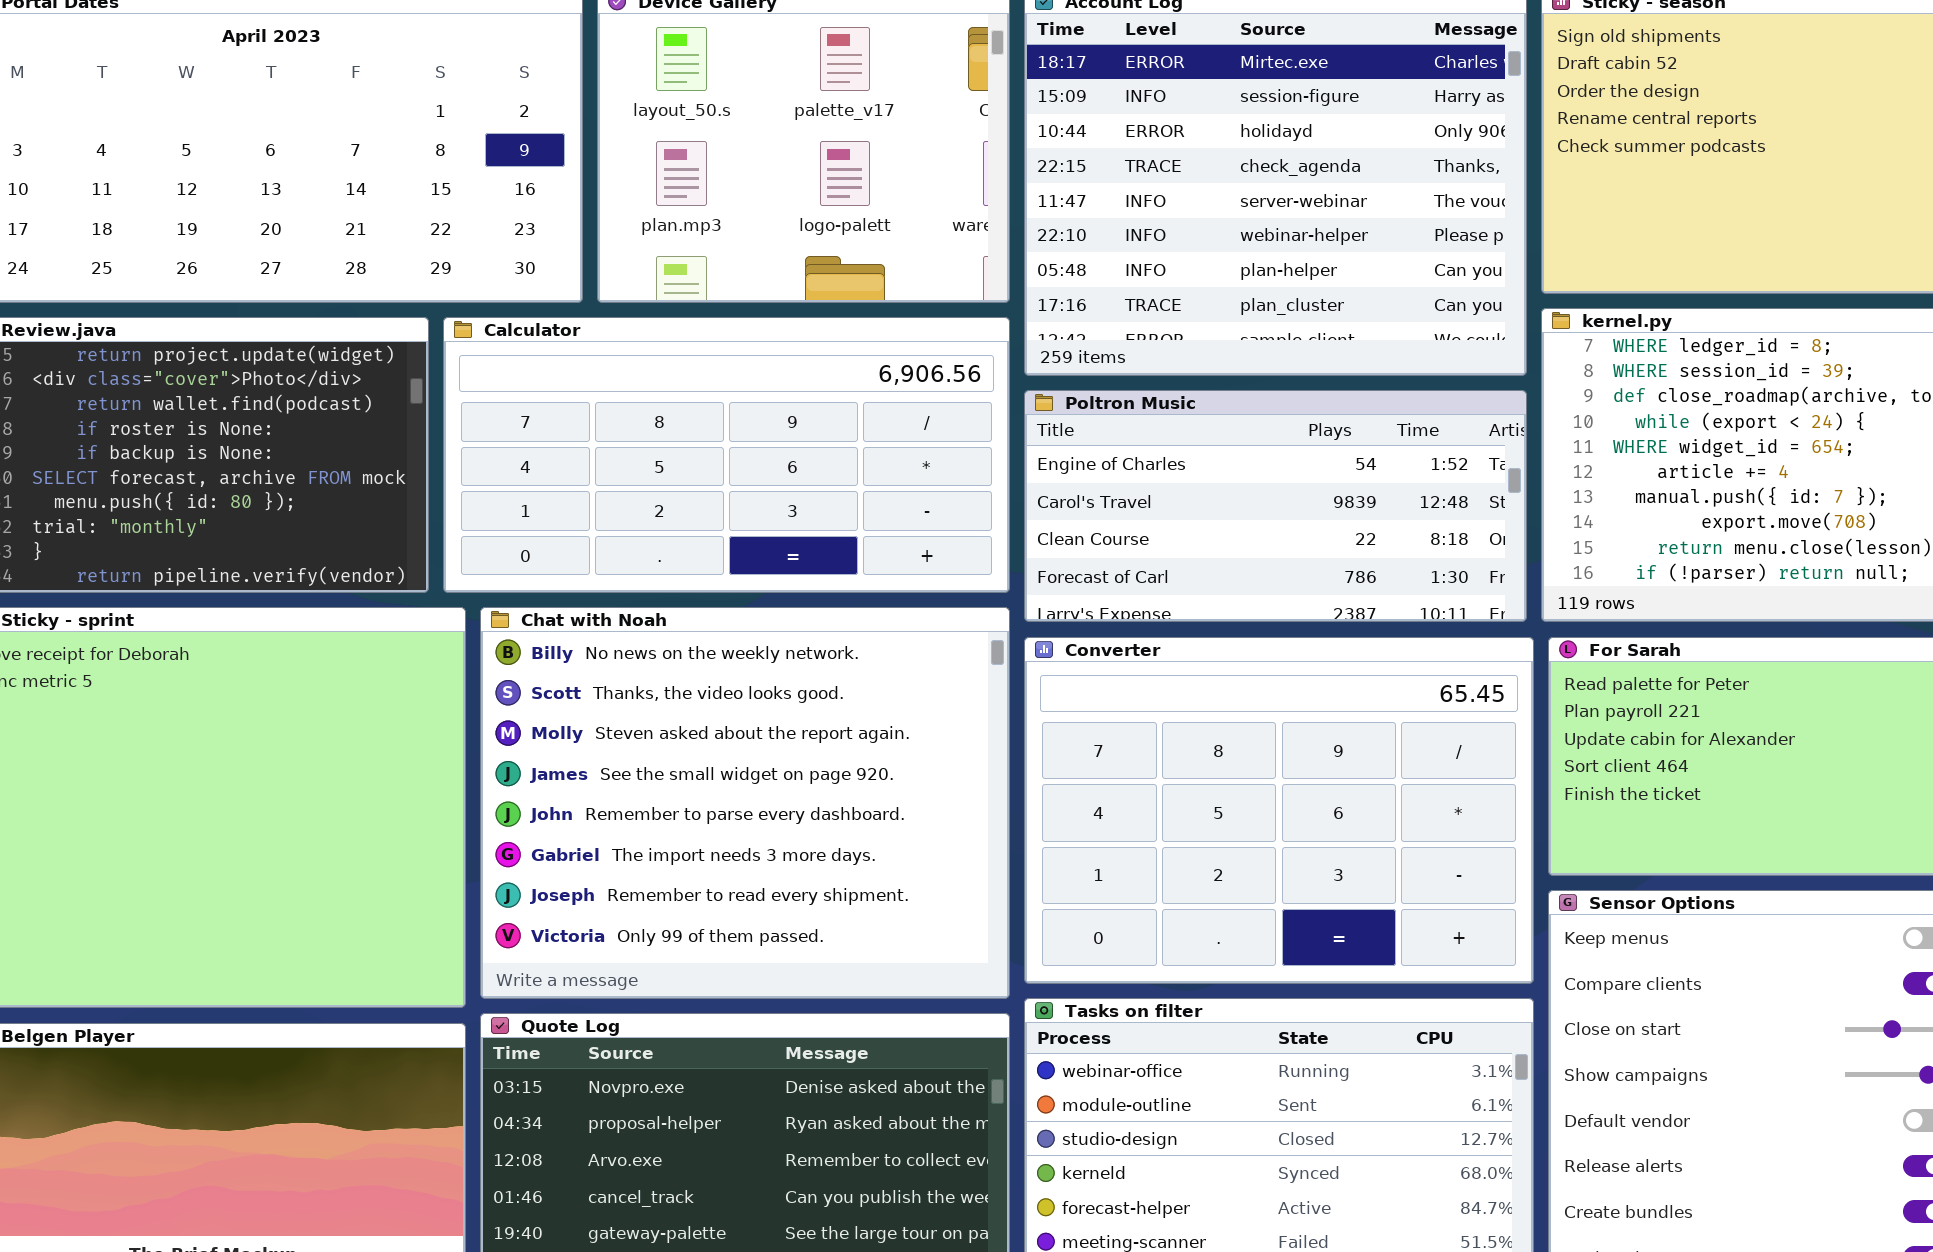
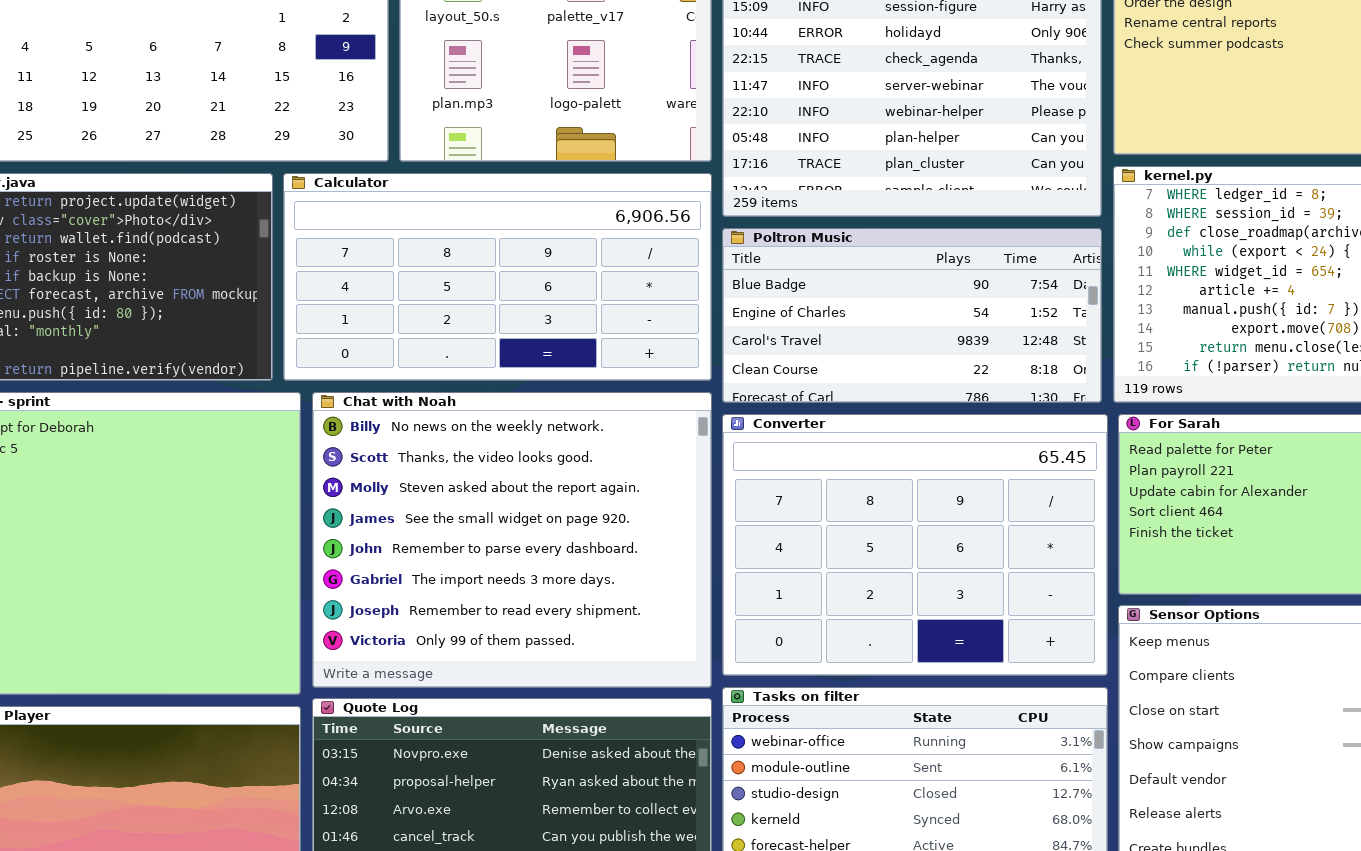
Poltron Music: [1024,390,1527,622] -> [722,228,1102,403], scrolled up 1 row

